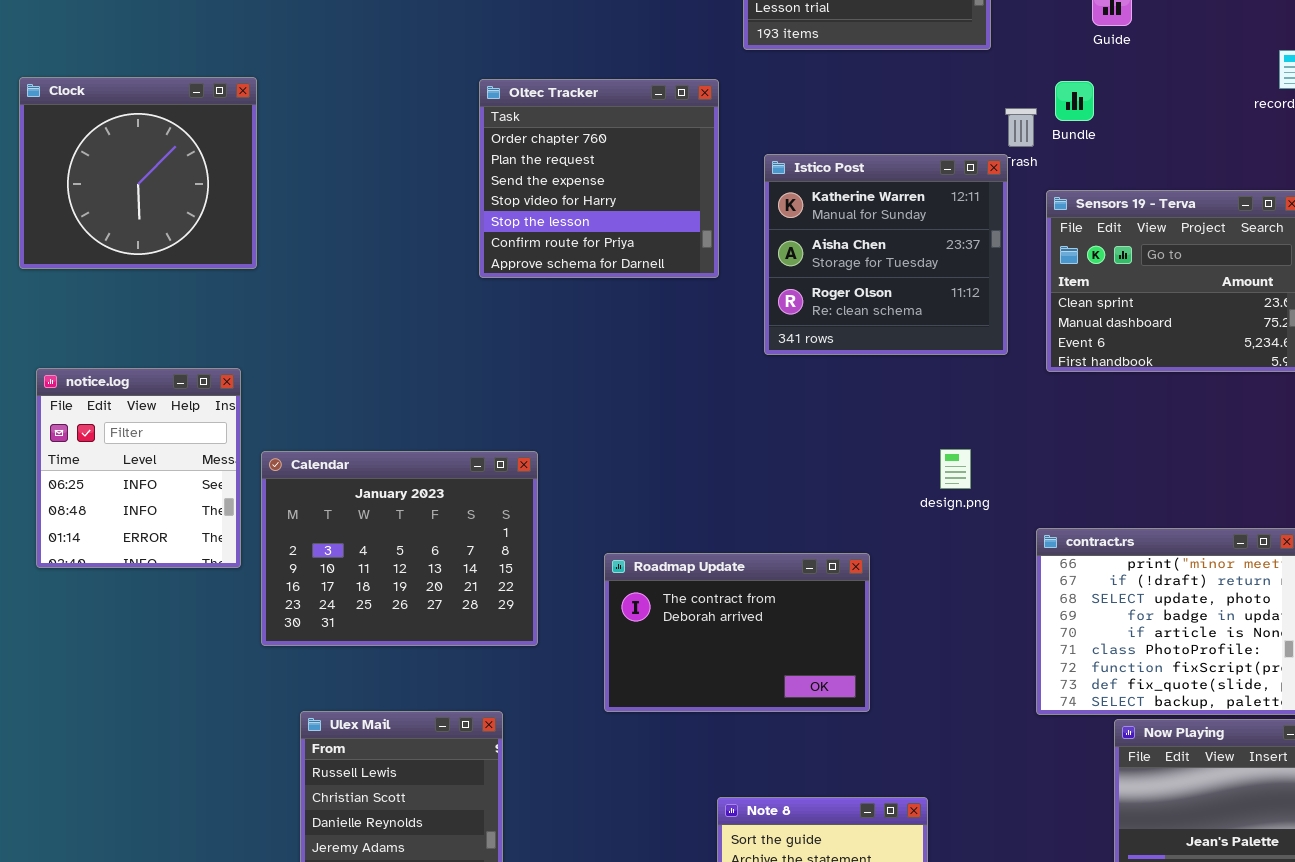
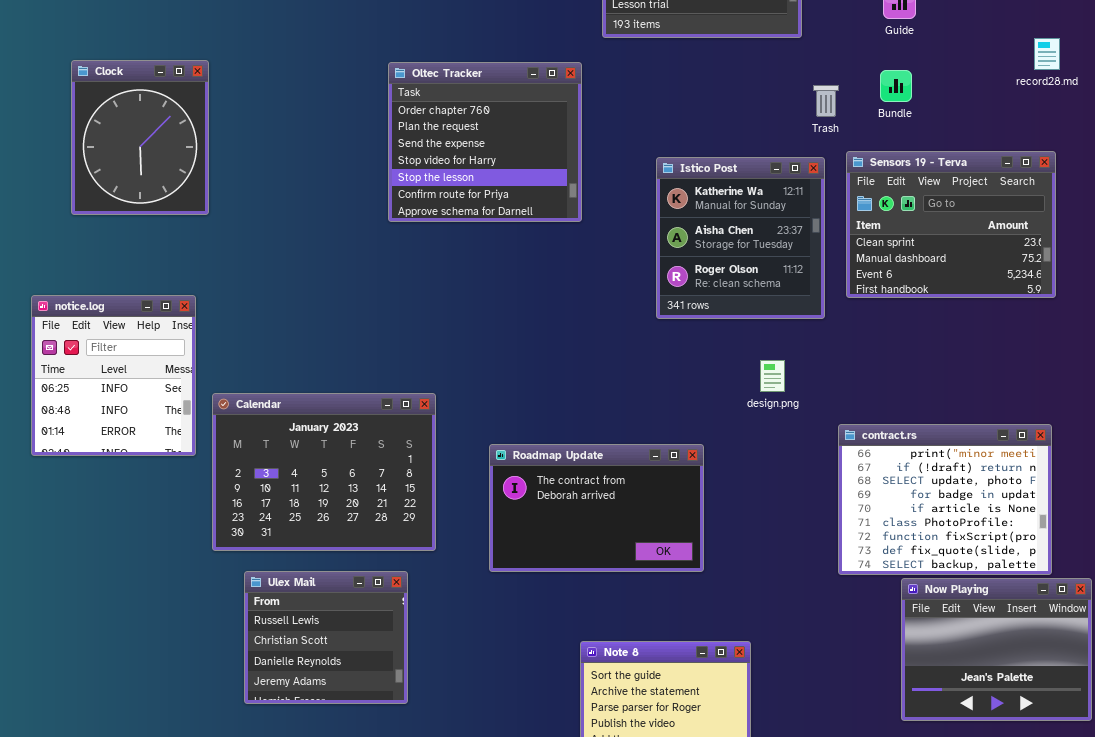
Clock: [19,77,257,269] -> [71,60,209,215], resized
Bundle: [1055,81,1094,121] -> [880,70,912,102], moved
Istico Post: [764,154,1008,355] -> [656,157,825,319], moved, resized
Calendar: [261,451,538,646] -> [212,393,436,551], moved

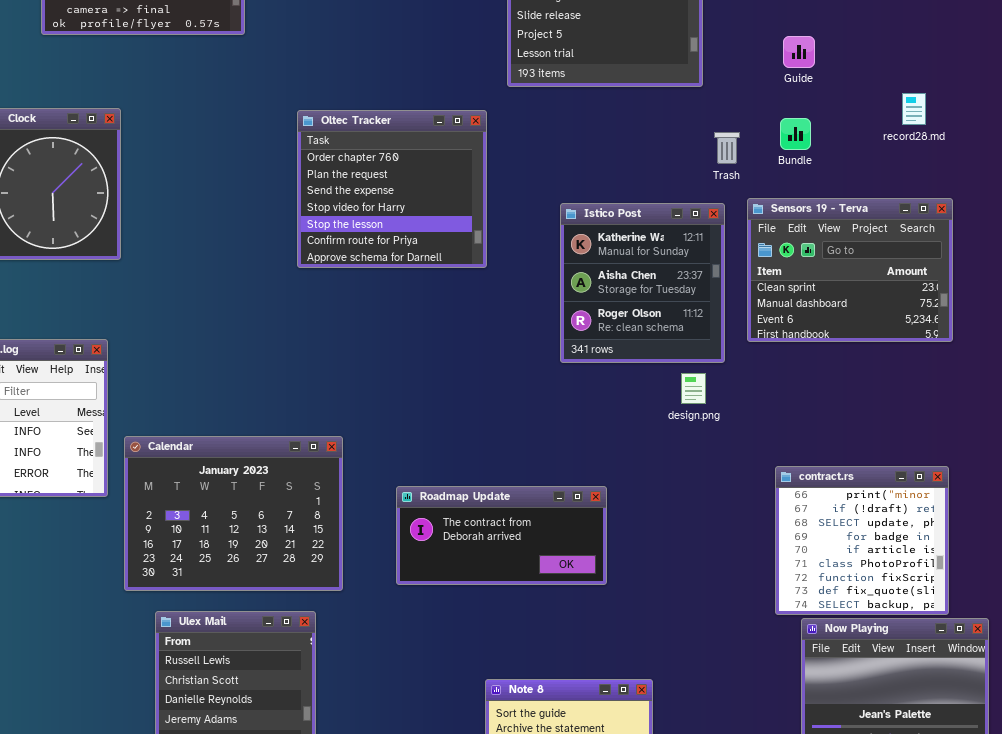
record28.md: [1034,38,1060,70] -> [902,93,926,125], moved
design.png: [760,360,785,392] -> [681,373,706,404], moved
contract.rs: [838,424,1052,575] -> [775,466,949,615], resized
Roadmap Update: [489,444,704,572] -> [396,486,607,585], resized

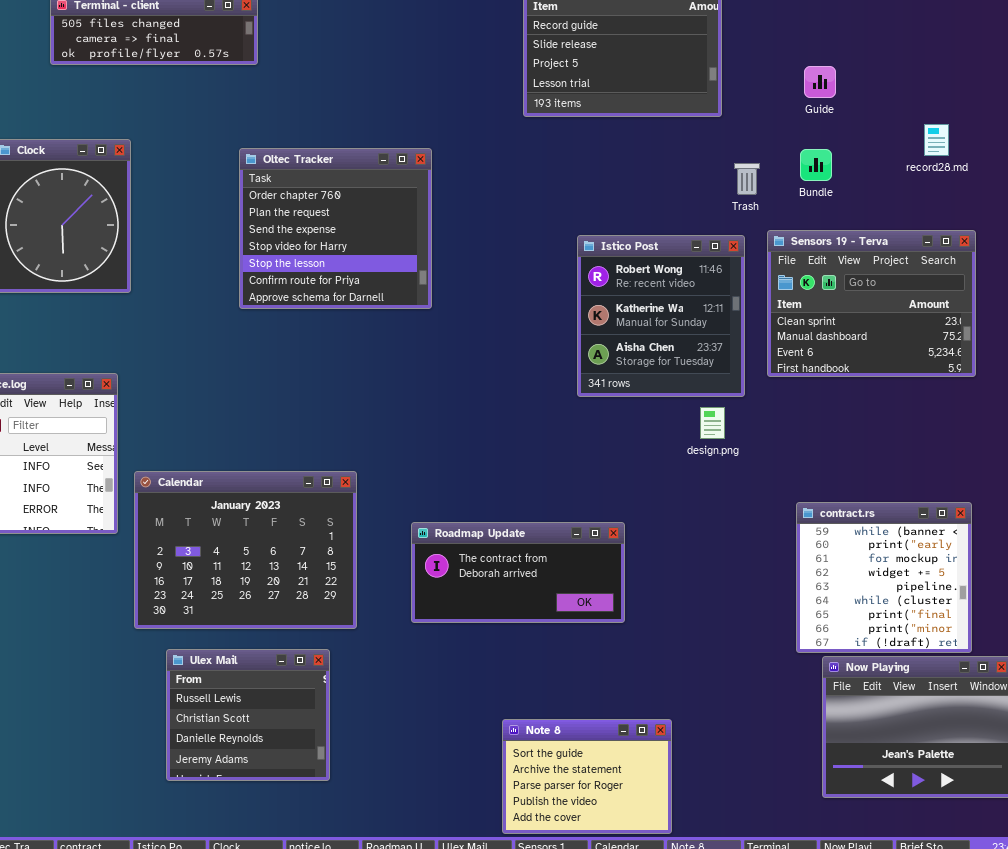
Oltec Tracker: [297,110,487,268] -> [239,148,432,309], moved
Istico Post: [560,203,725,363] -> [577,235,745,397], scrolled up 1 row
contract.rs: [775,466,949,615] -> [796,502,972,653], scrolled up 7 rows

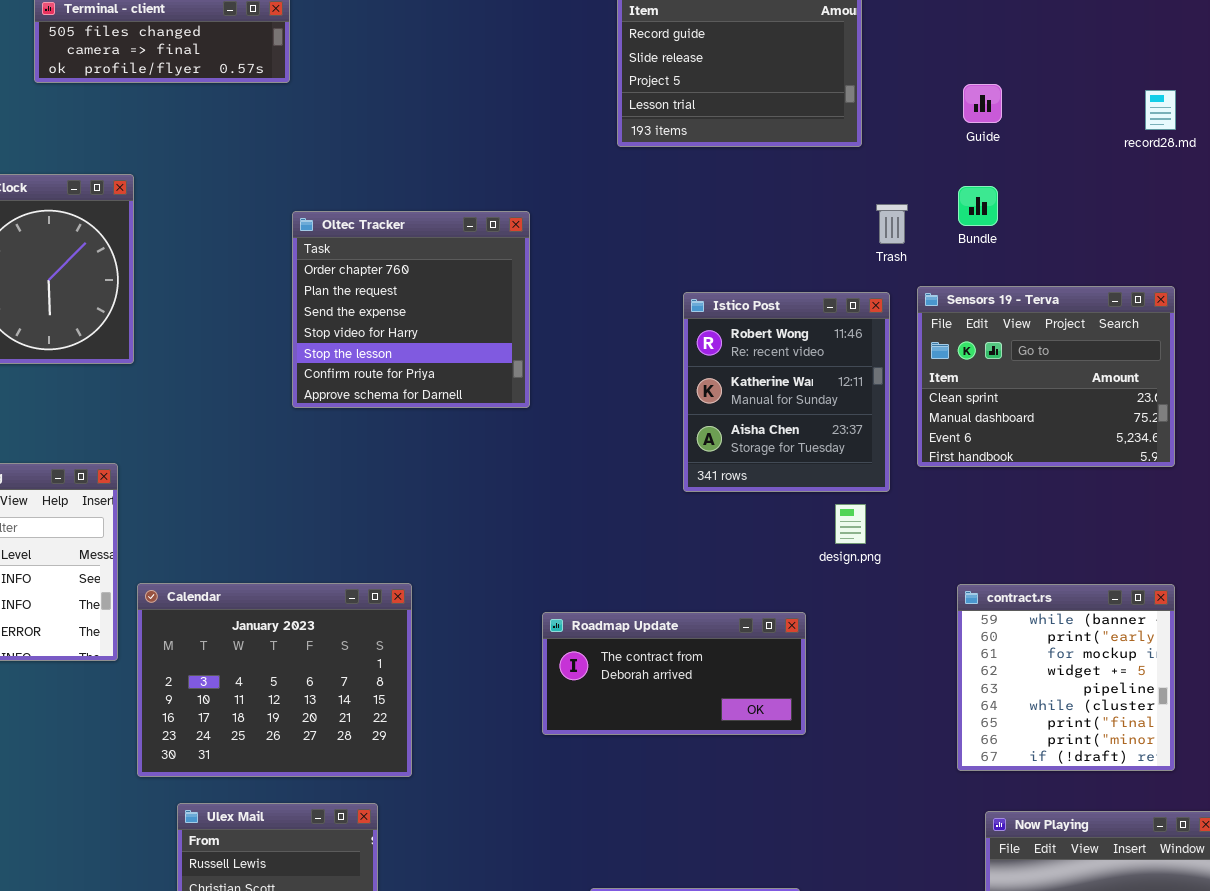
record28.md: [924,124,949,156] -> [1145,90,1176,130], moved
Oltec Tracker: [239,148,432,309] -> [292,211,530,408], moved
contract.rs: [796,502,972,653] -> [957,584,1175,771], moved
Roadmap Update: [411,522,625,623] -> [542,612,806,735], moved

